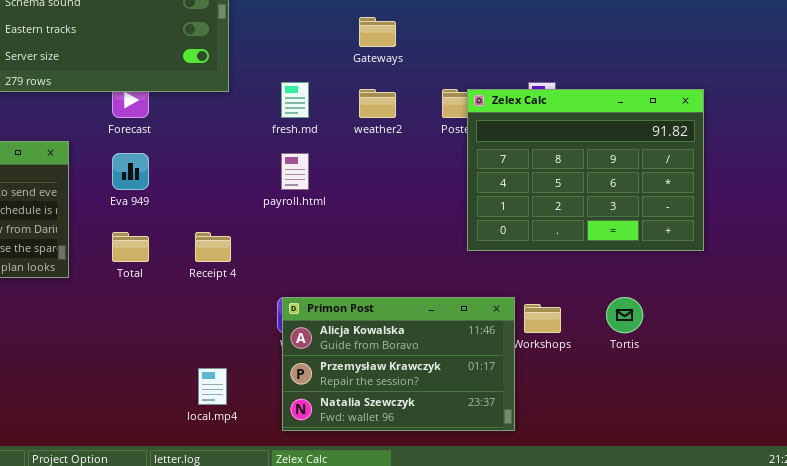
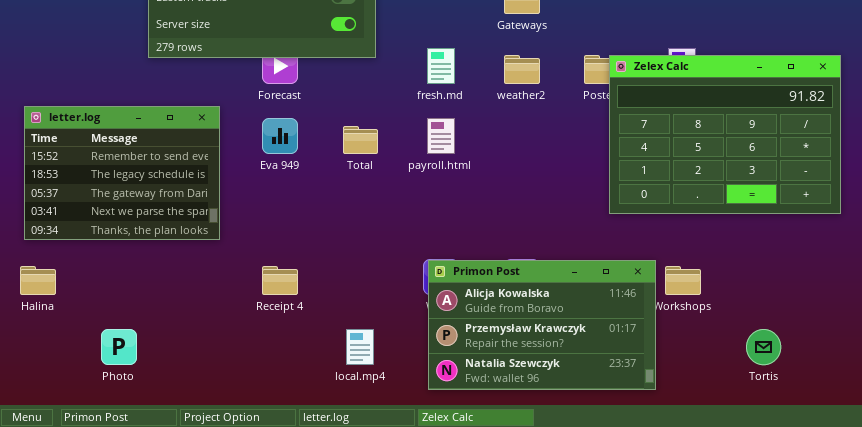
Total: [112,232,149,262] -> [343,126,378,154], moved
Receipt 4: [195,232,231,262] -> [262,266,298,295], moved
Tortis: [606,297,643,333] -> [746,329,781,365], moved

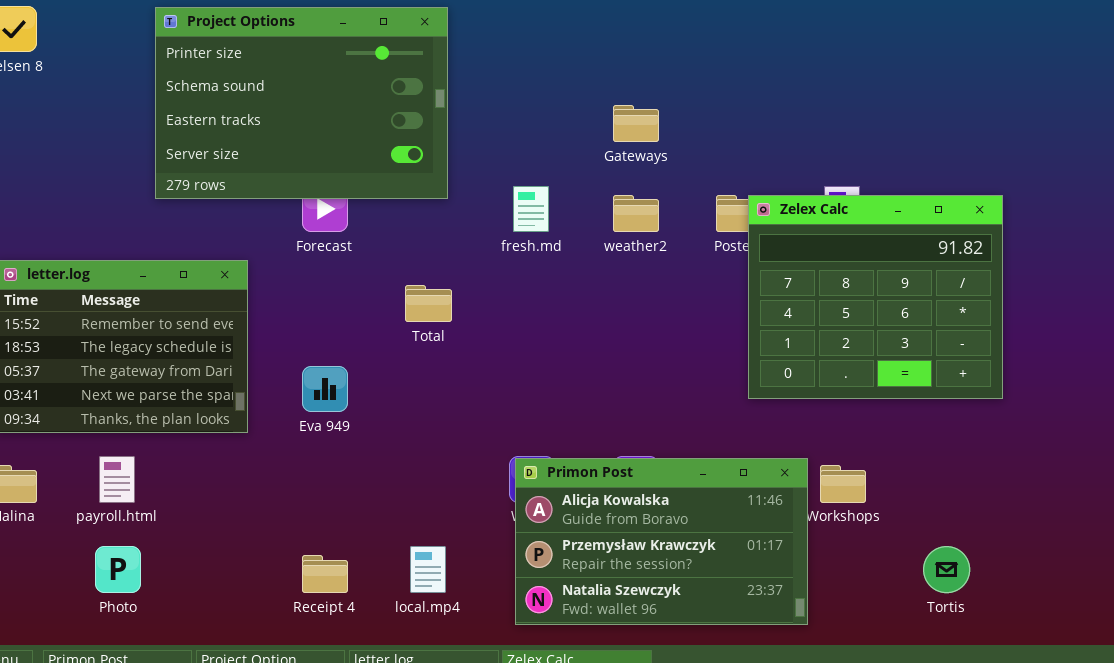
Zelex Calc: [609,55,841,214] -> [748,195,1003,399], resized
Eva 949: [262,118,298,154] -> [302,366,348,412], moved
payroll.html: [427,118,455,154] -> [99,456,135,503], moved
Receipt 4: [262,266,298,295] -> [302,555,348,593], moved

